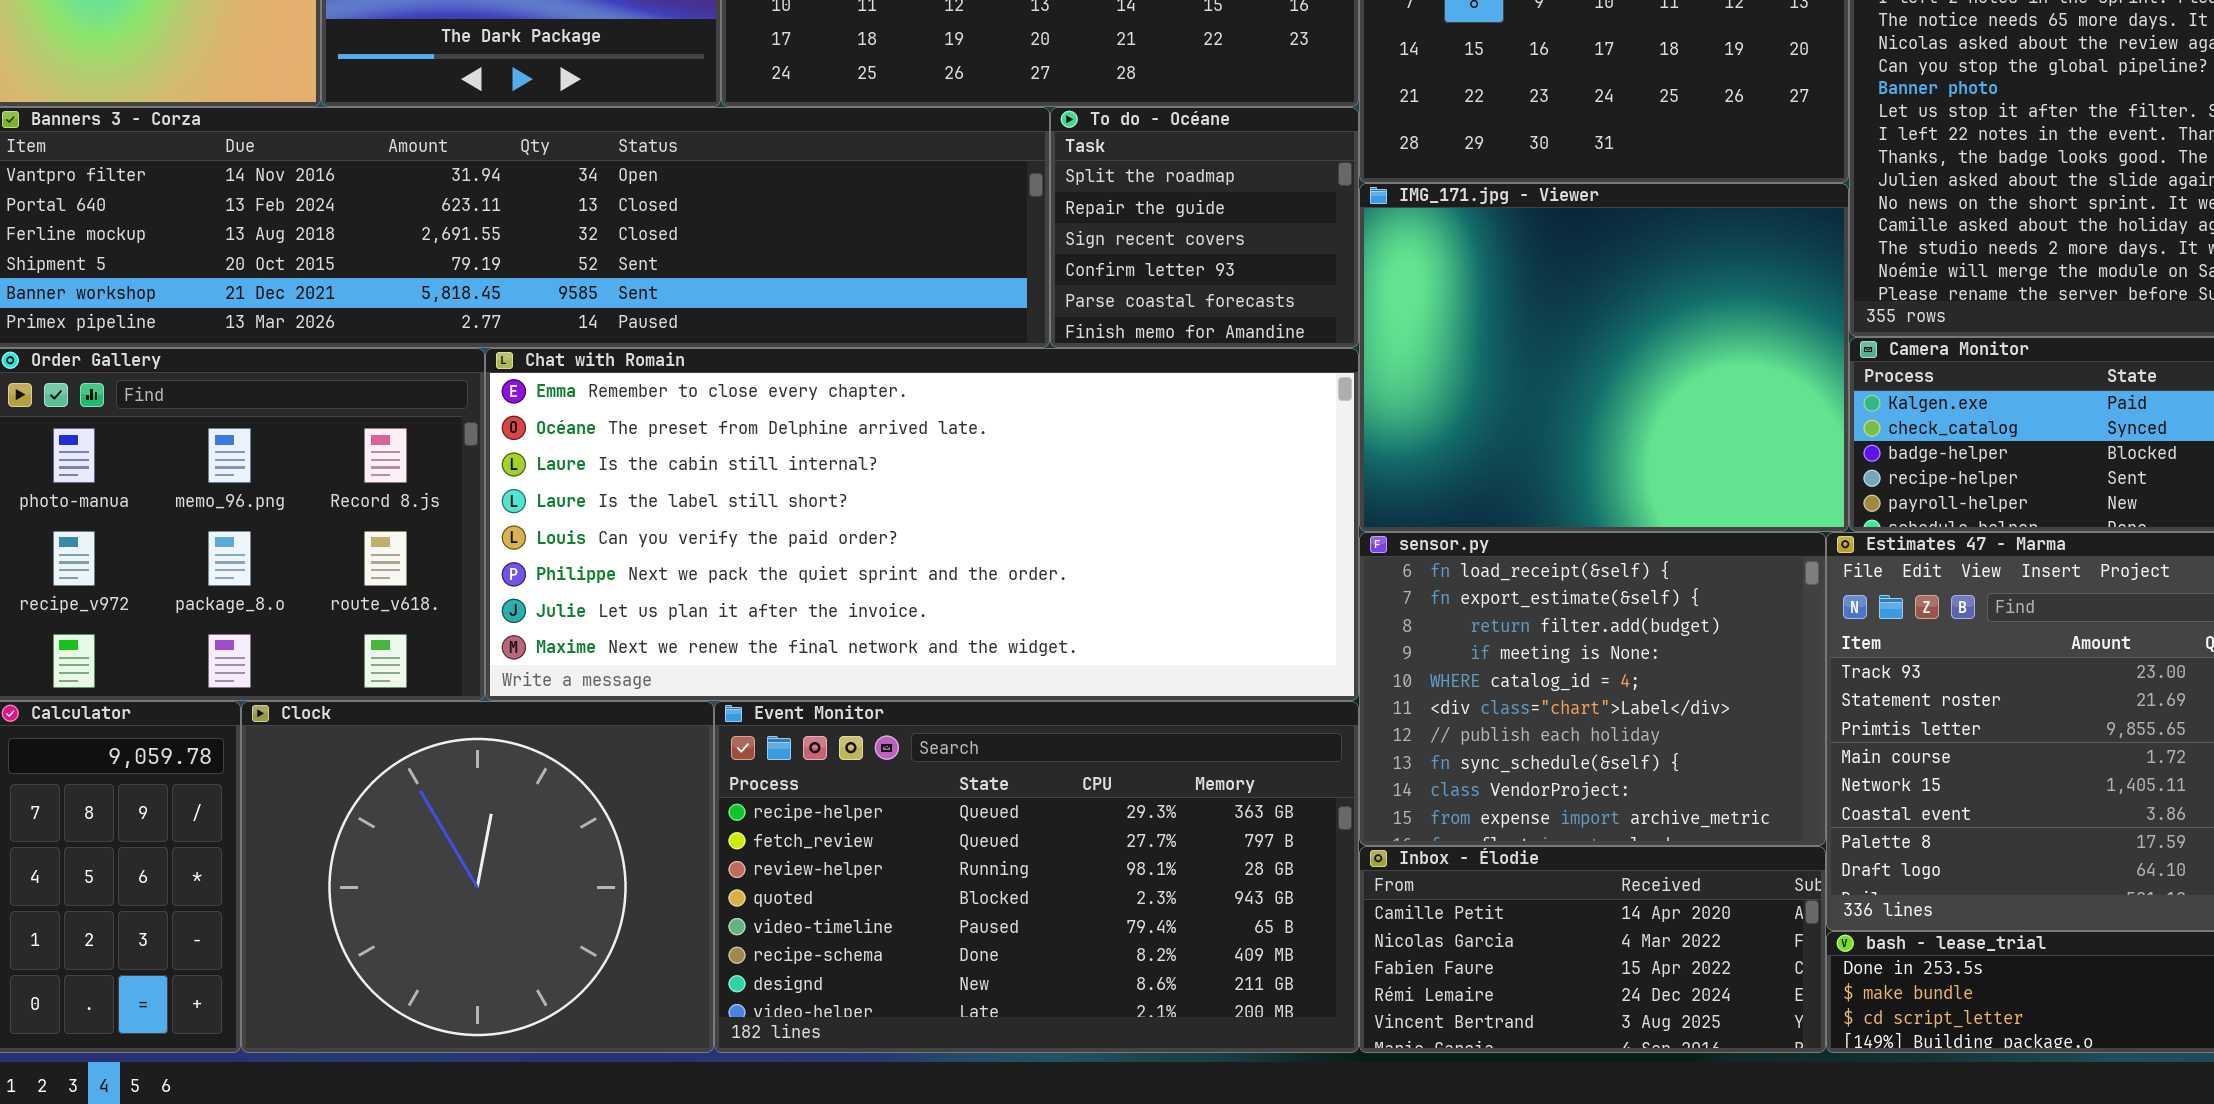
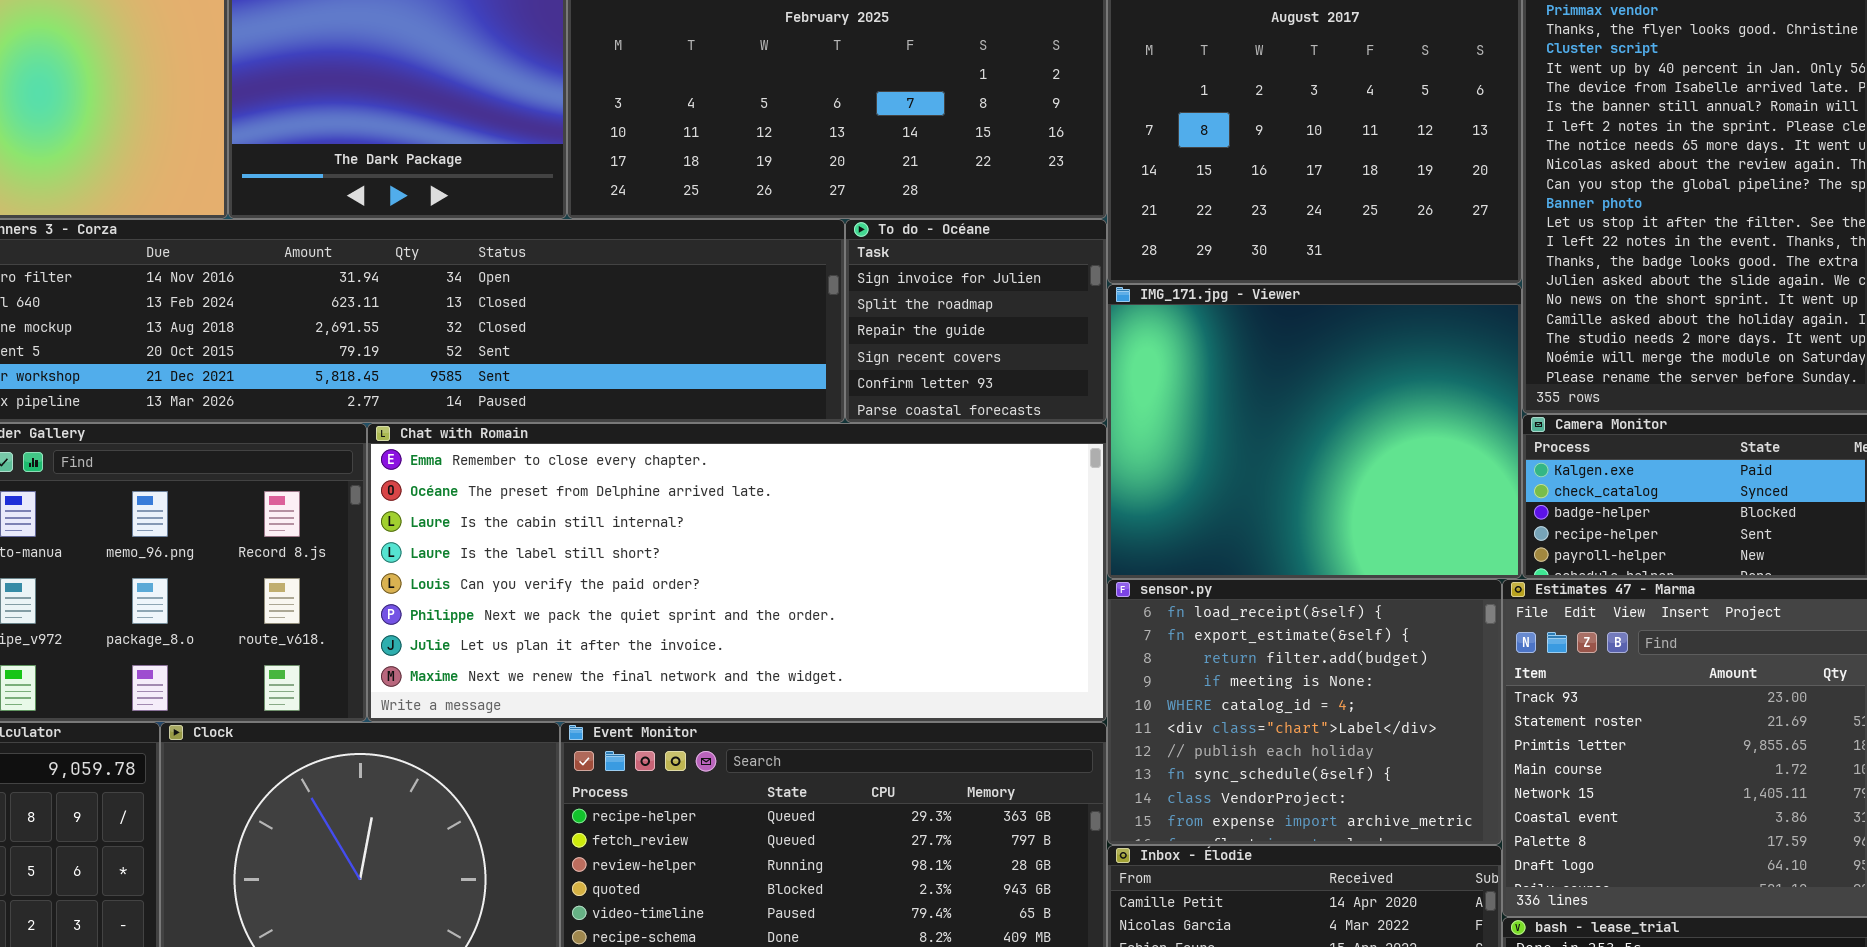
To do - Océane: [1050,107,1359,348] -> [845,219,1107,423], scrolled up 1 row

